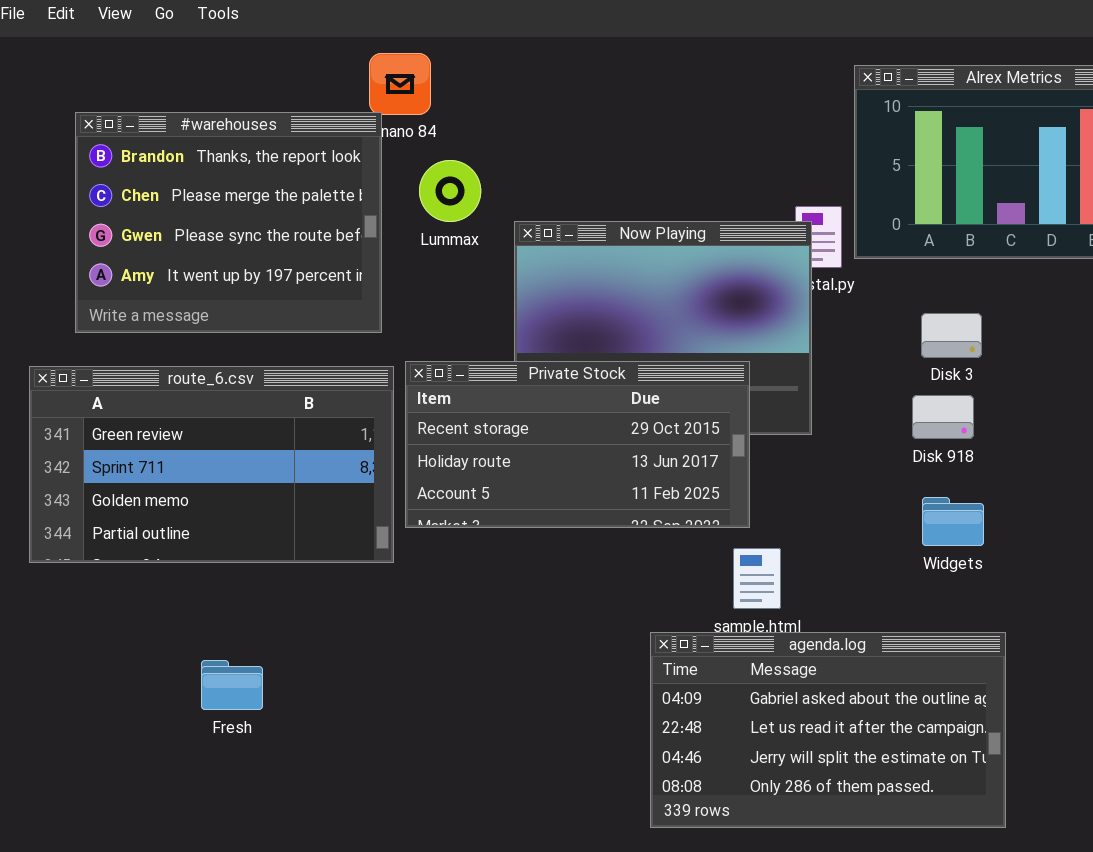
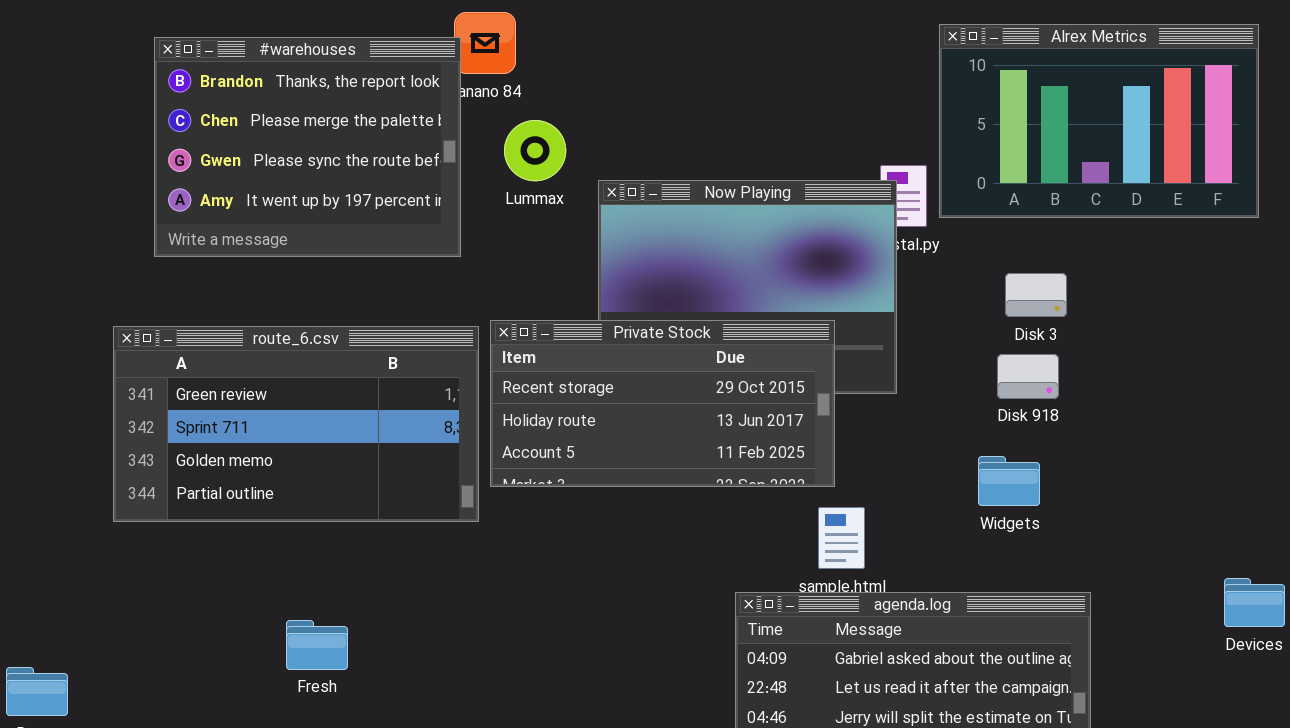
#warehouses: [75,112,382,333] -> [154,37,461,257], moved
Widgets: [922,497,984,546] -> [978,456,1040,506], moved

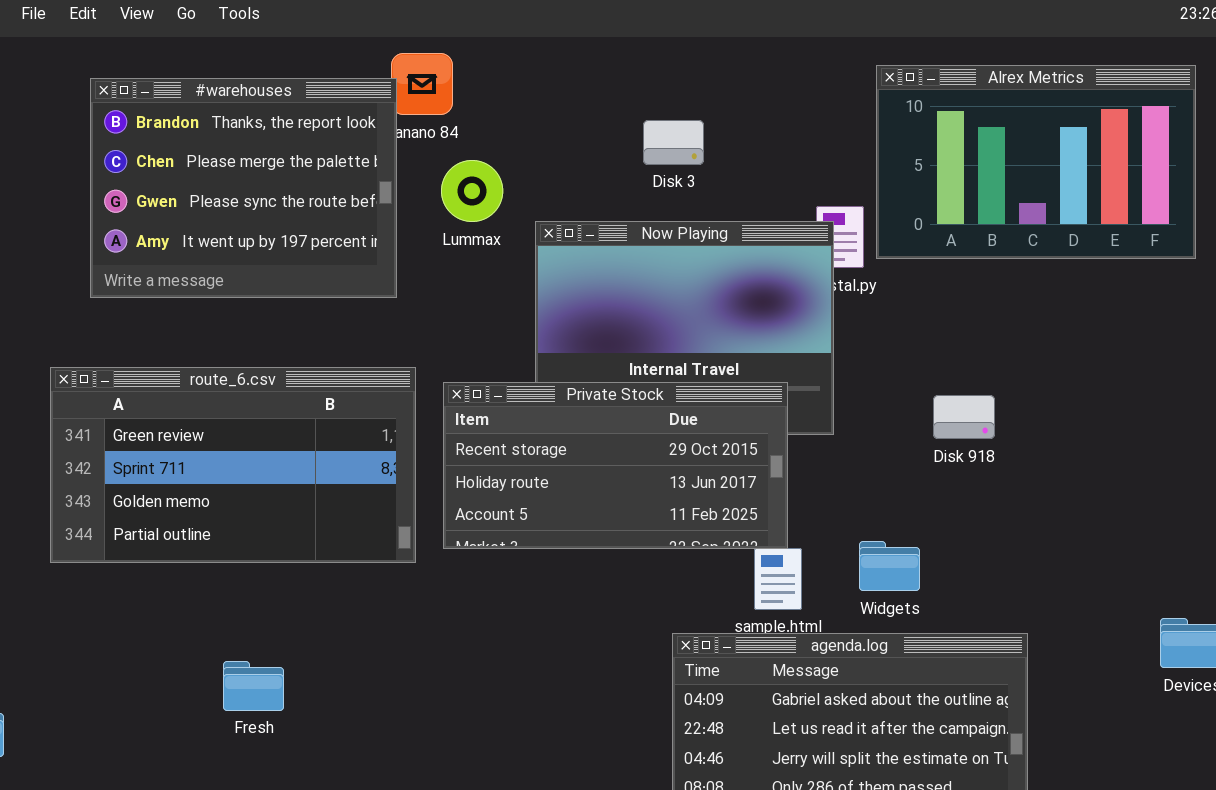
Disk 3: [1005,273,1067,317] -> [643,120,704,165], moved
Private Stock: [490,320,835,487] -> [443,382,788,549], moved
Widgets: [978,456,1040,506] -> [859,541,920,591], moved

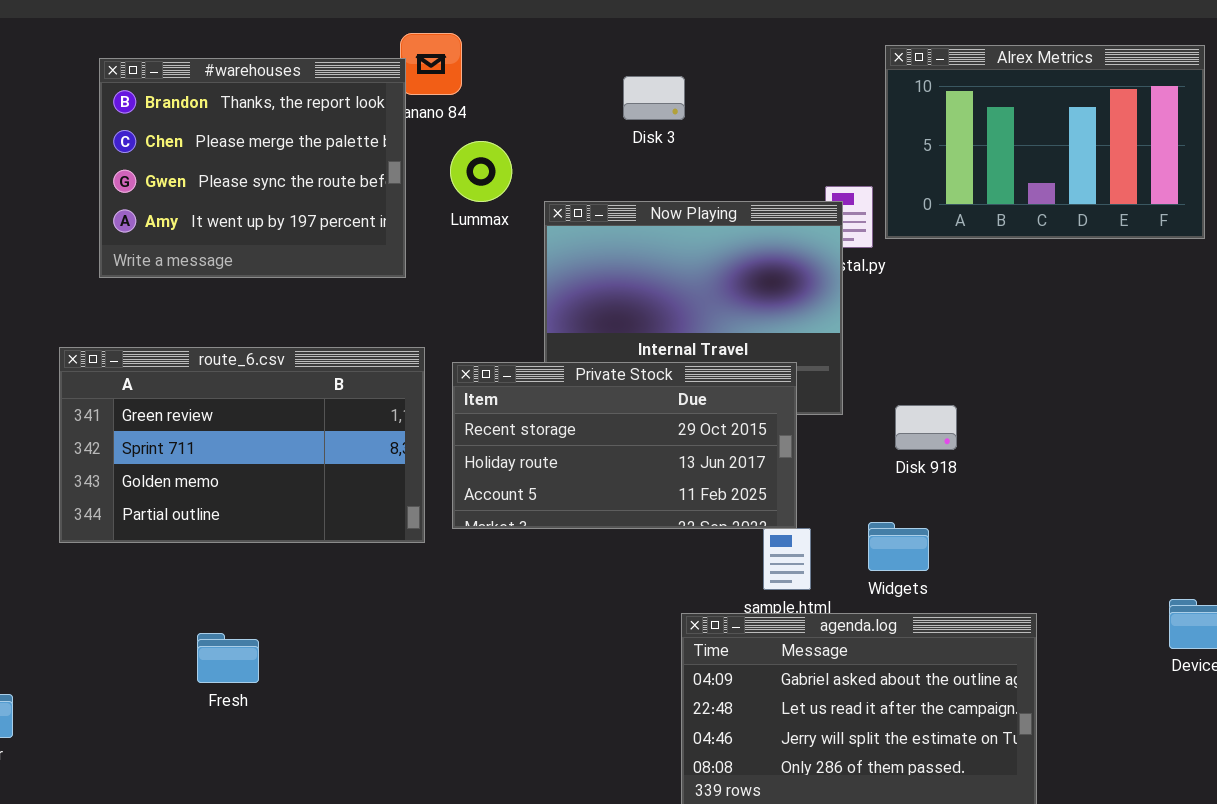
Disk 3: [643,120,704,165] -> [623,76,685,120], moved
Disk 918: [933,395,995,439] -> [895,405,957,450], moved
Fresh: [223,661,284,711] -> [197,633,259,683], moved

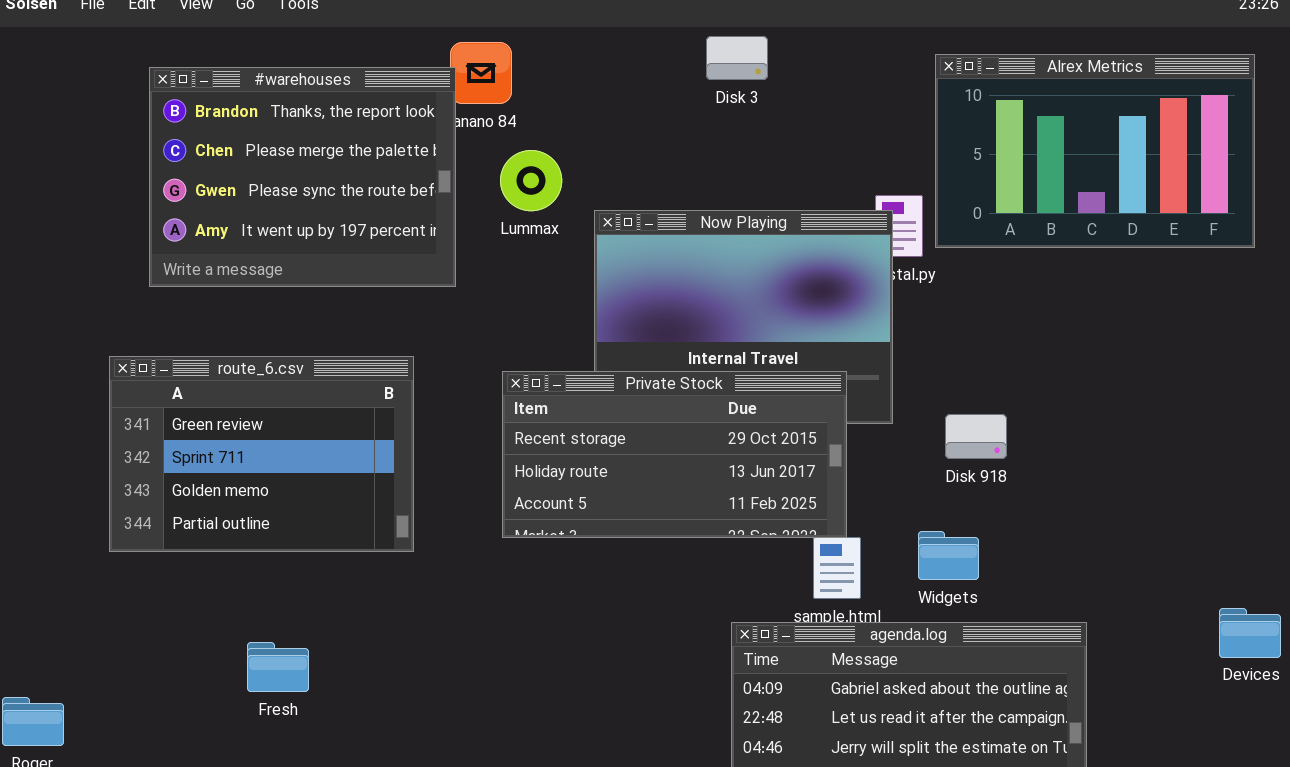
Disk 3: [623,76,685,120] -> [706,36,768,80], moved
route_6.csv: [59,347,425,543] -> [109,356,414,552], resized

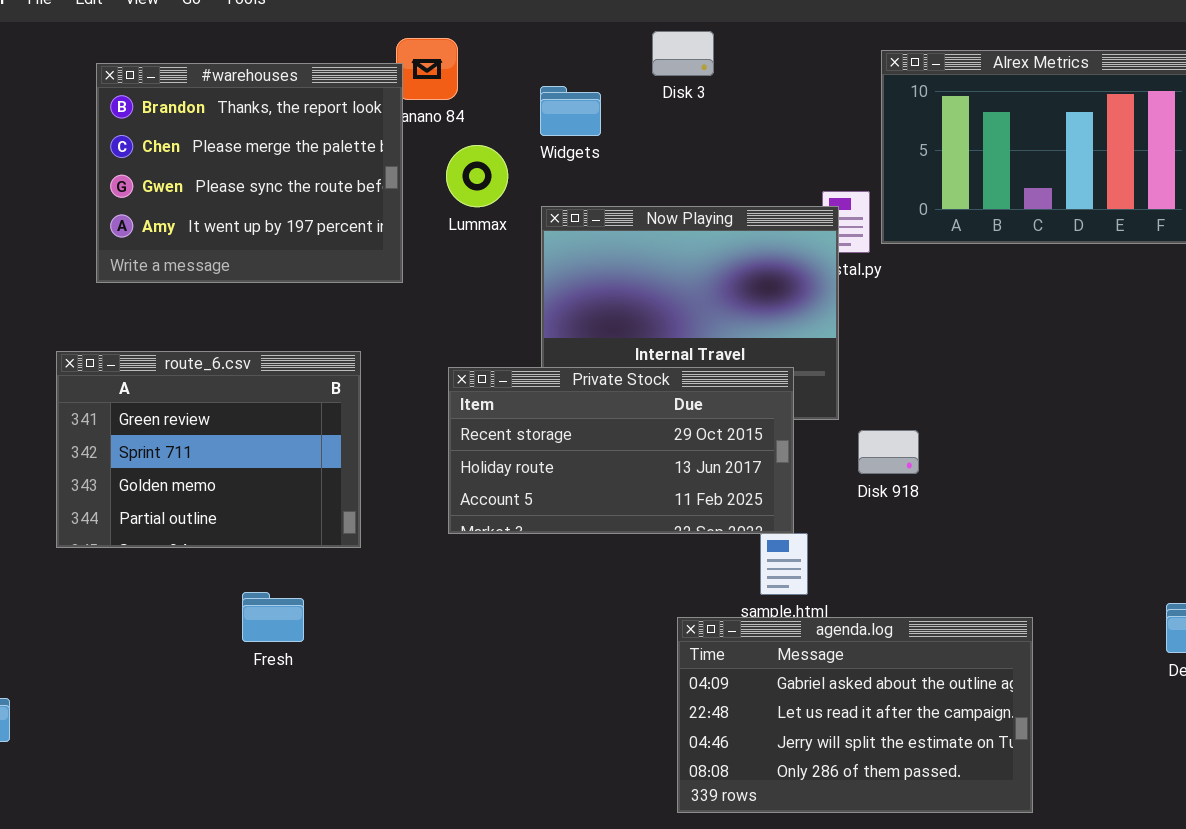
Disk 918: [945,414,1007,459] -> [858,430,919,474], moved
Widgets: [918,531,979,580] -> [540,86,601,136], moved
Fresh: [247,642,309,692] -> [242,592,304,642], moved

